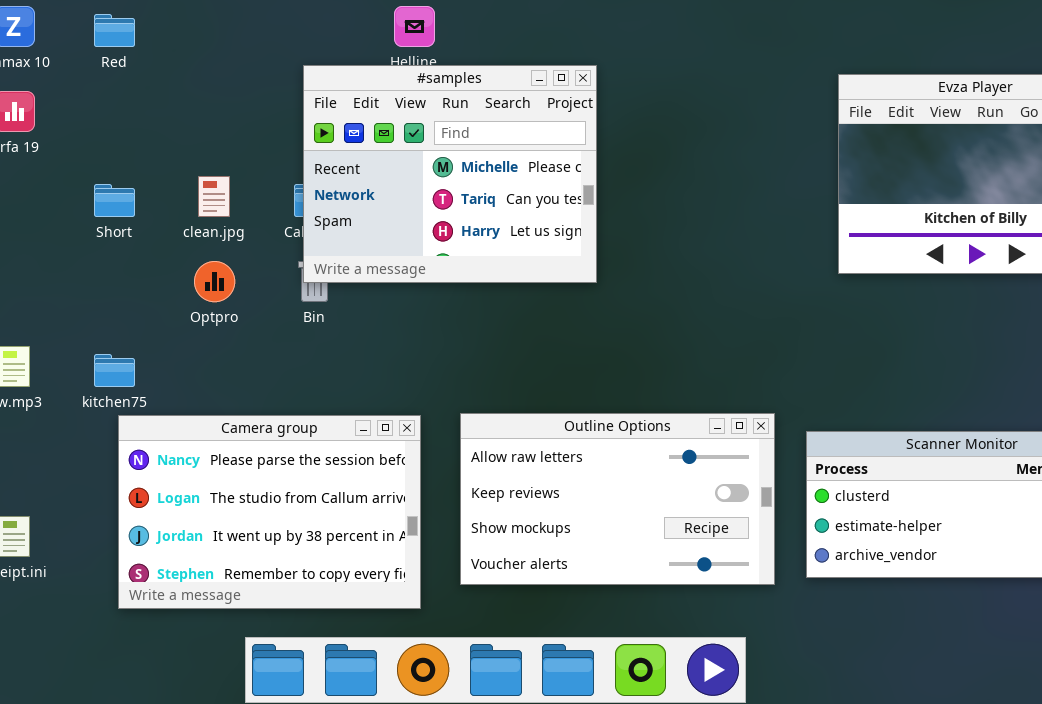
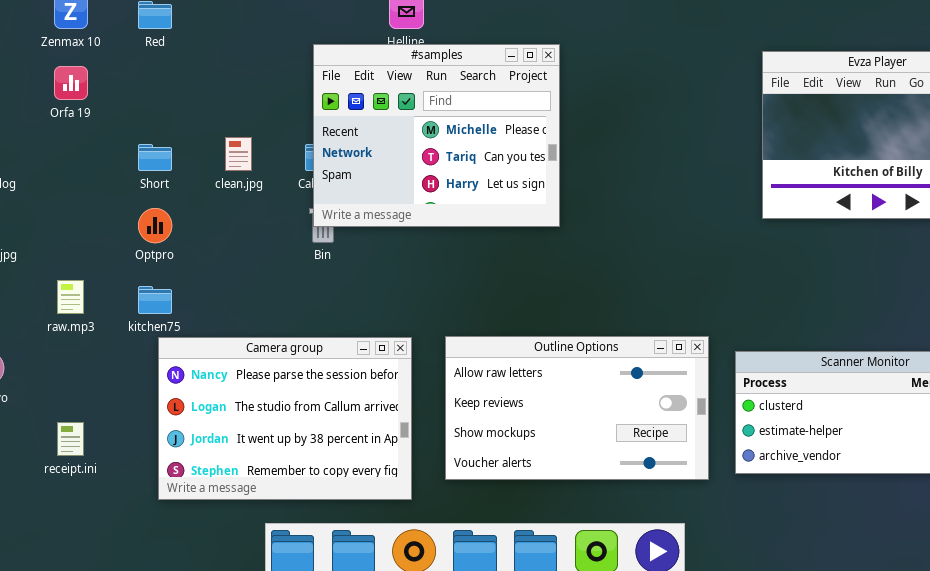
Optpro: [194,261,235,302] -> [138,208,172,243], moved

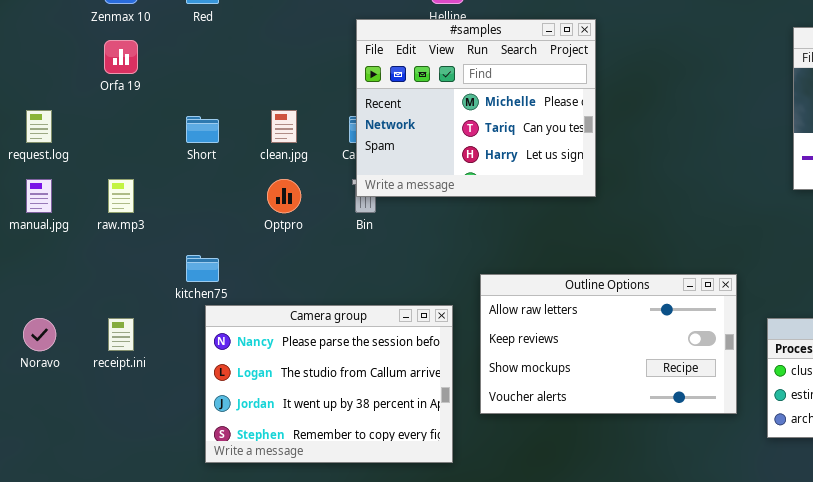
Optpro: [138,208,172,243] -> [267,179,301,213], moved
raw.mp3: [57,280,84,314] -> [108,179,134,213], moved
Outline Options: [445,336,709,480] -> [480,274,737,414], moved
receipt.ini: [57,422,84,456] -> [108,318,134,351], moved

